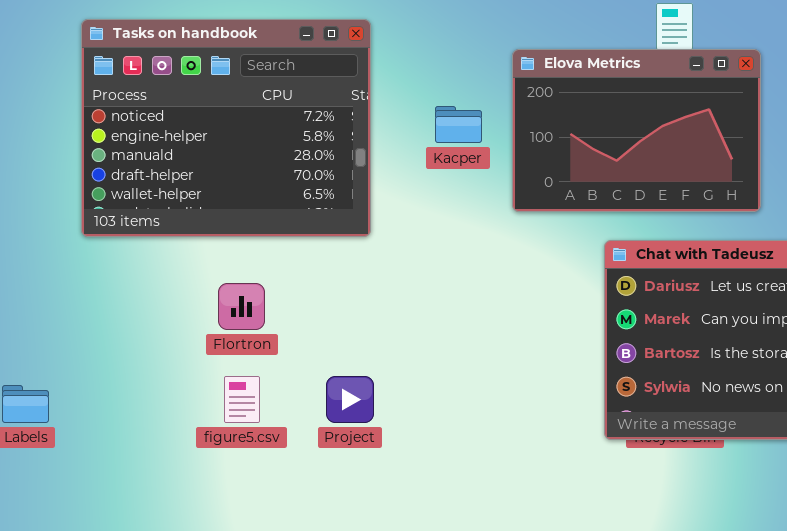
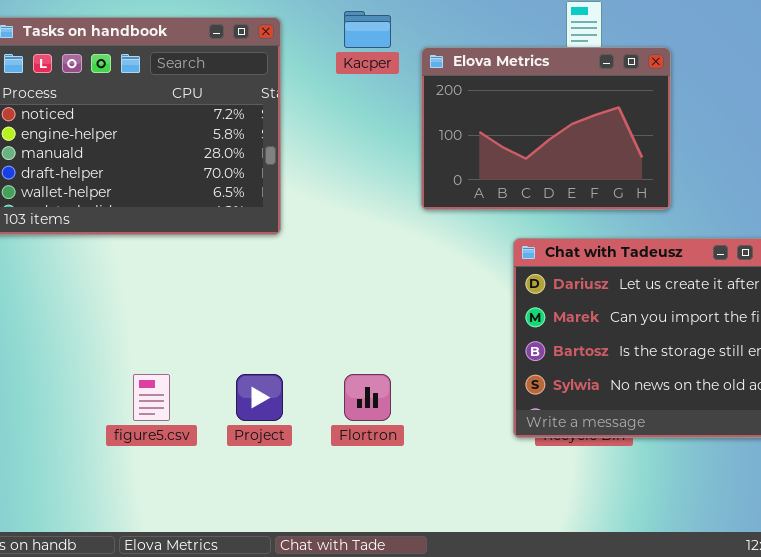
Kacper: [435,106,482,143] -> [344,11,391,48], moved
Flortron: [218,283,265,330] -> [344,374,391,421], moved

